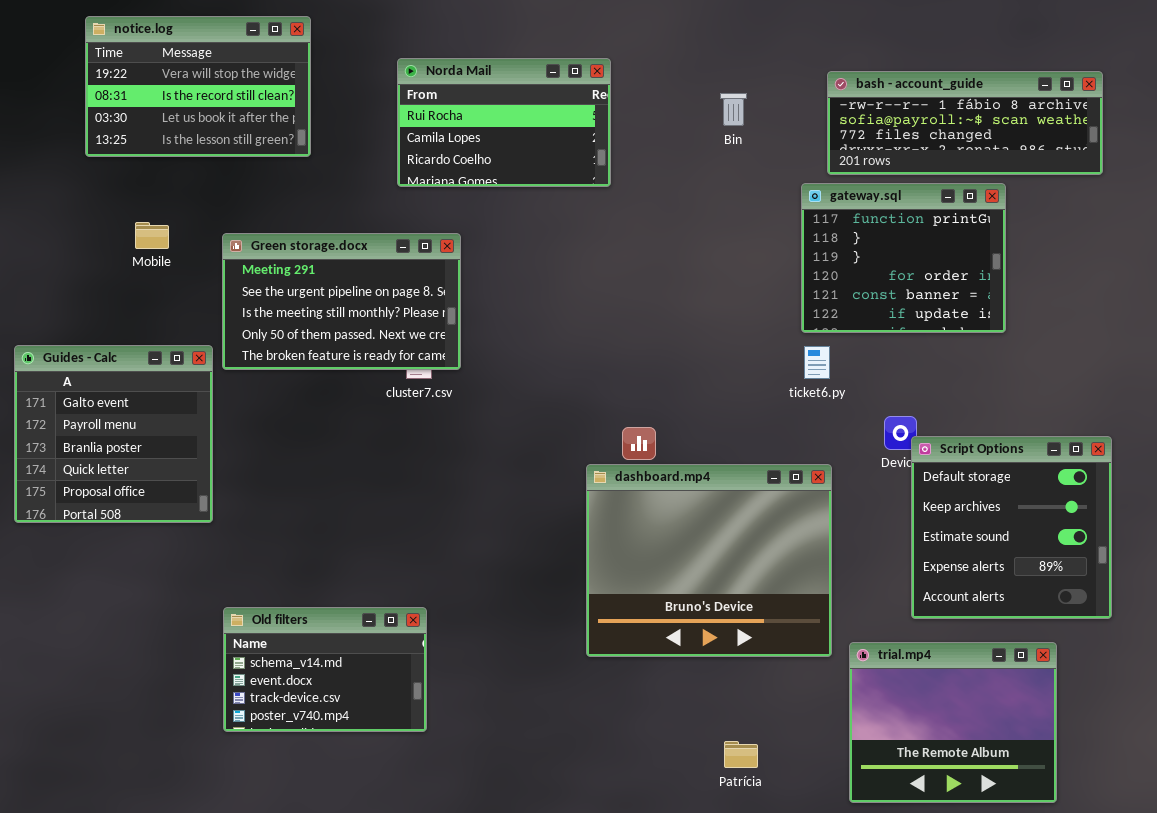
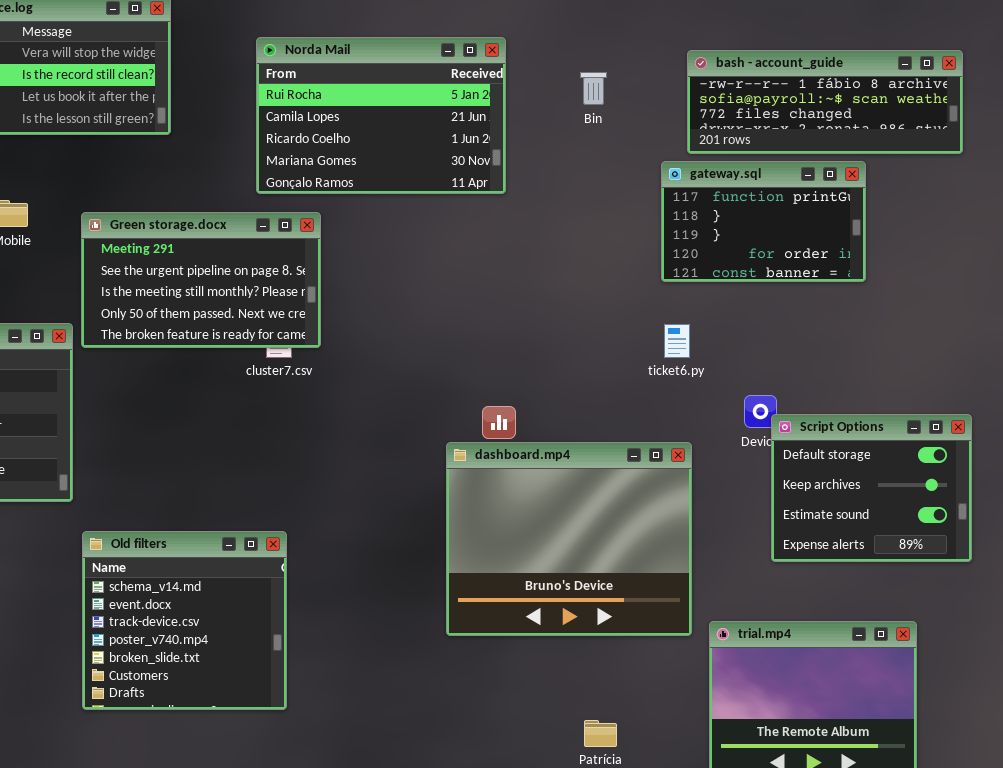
Norda Mail: [397,58,611,187] -> [256,37,506,194], resized
gateway.sql: [801,183,1006,333] -> [661,161,866,282], resized
Script Options: [911,436,1112,619] -> [771,414,972,562], resized
Old filters: [223,607,427,732] -> [82,531,287,710], resized

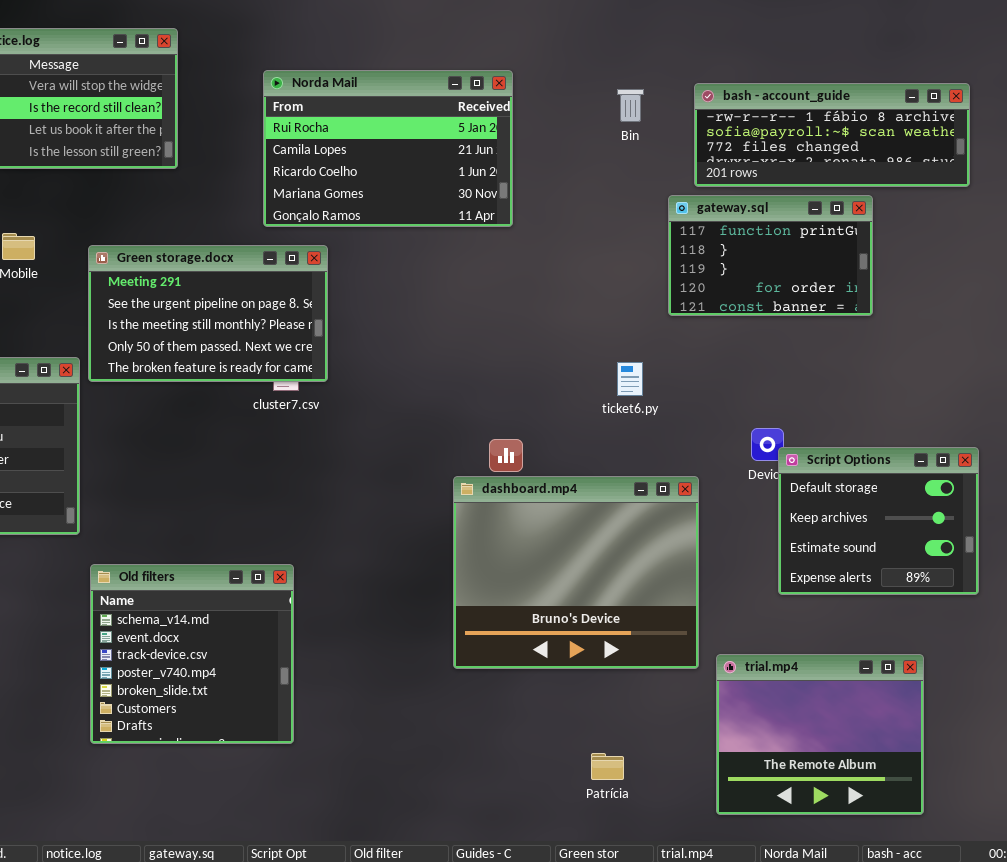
Bin: [580,72,607,105] -> [617,89,644,122], moved
ticket6.py: [664,324,690,358] -> [617,362,643,396], moved

